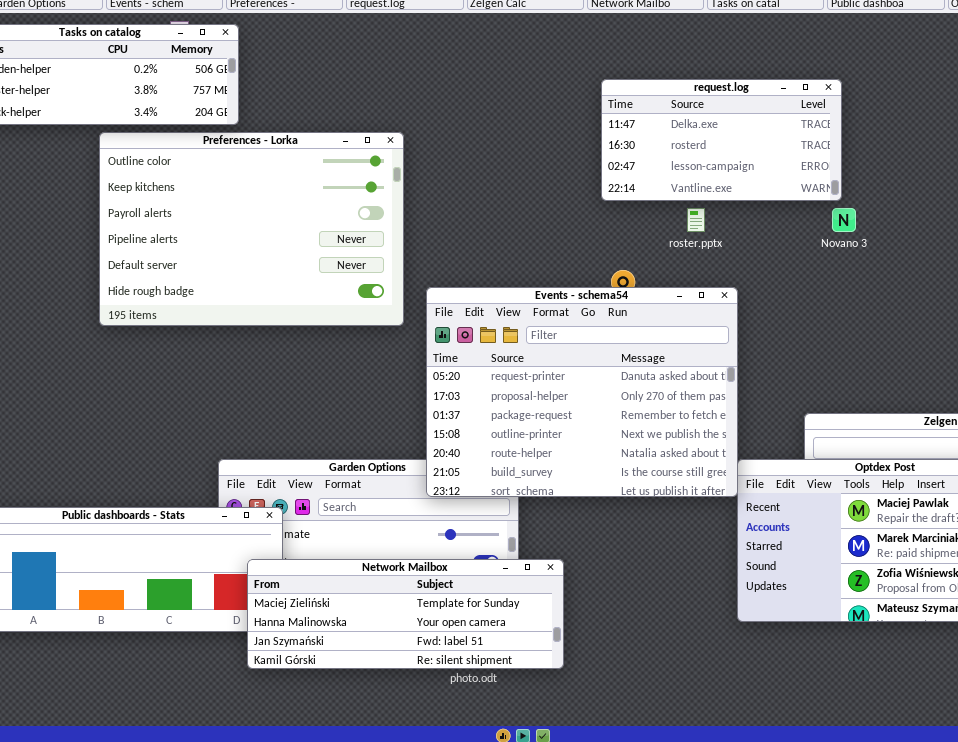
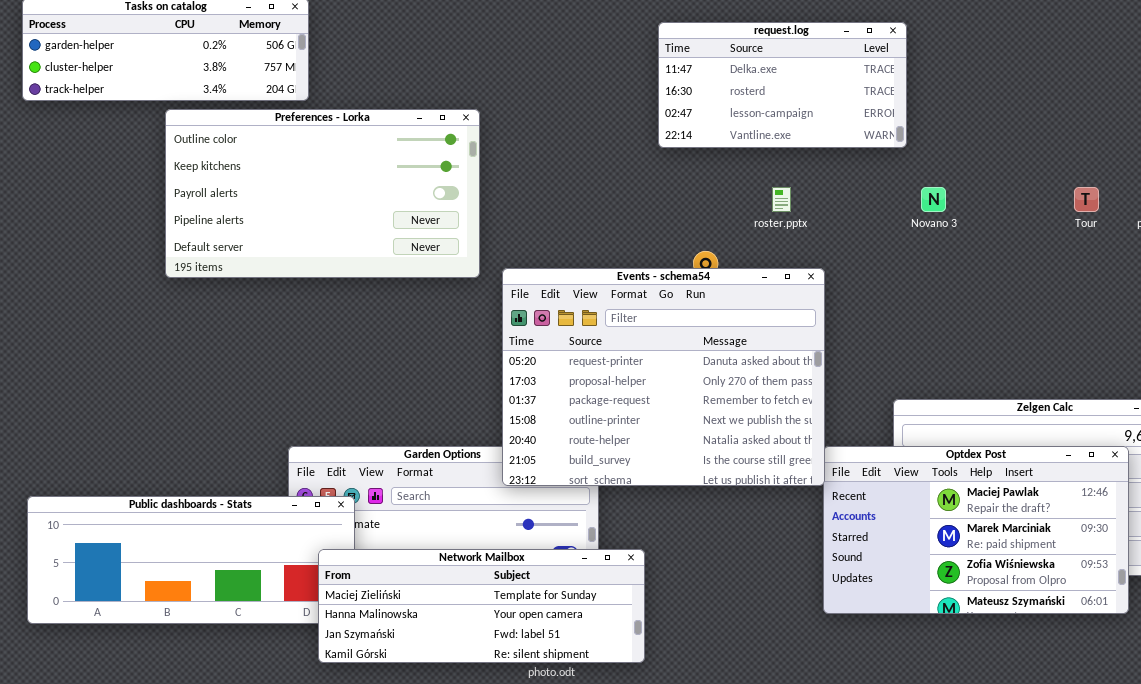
request.log: [601,79,842,201] -> [658,22,907,148], moved
Preferences - Lorka: [99,132,404,326] -> [165,109,480,278], resized

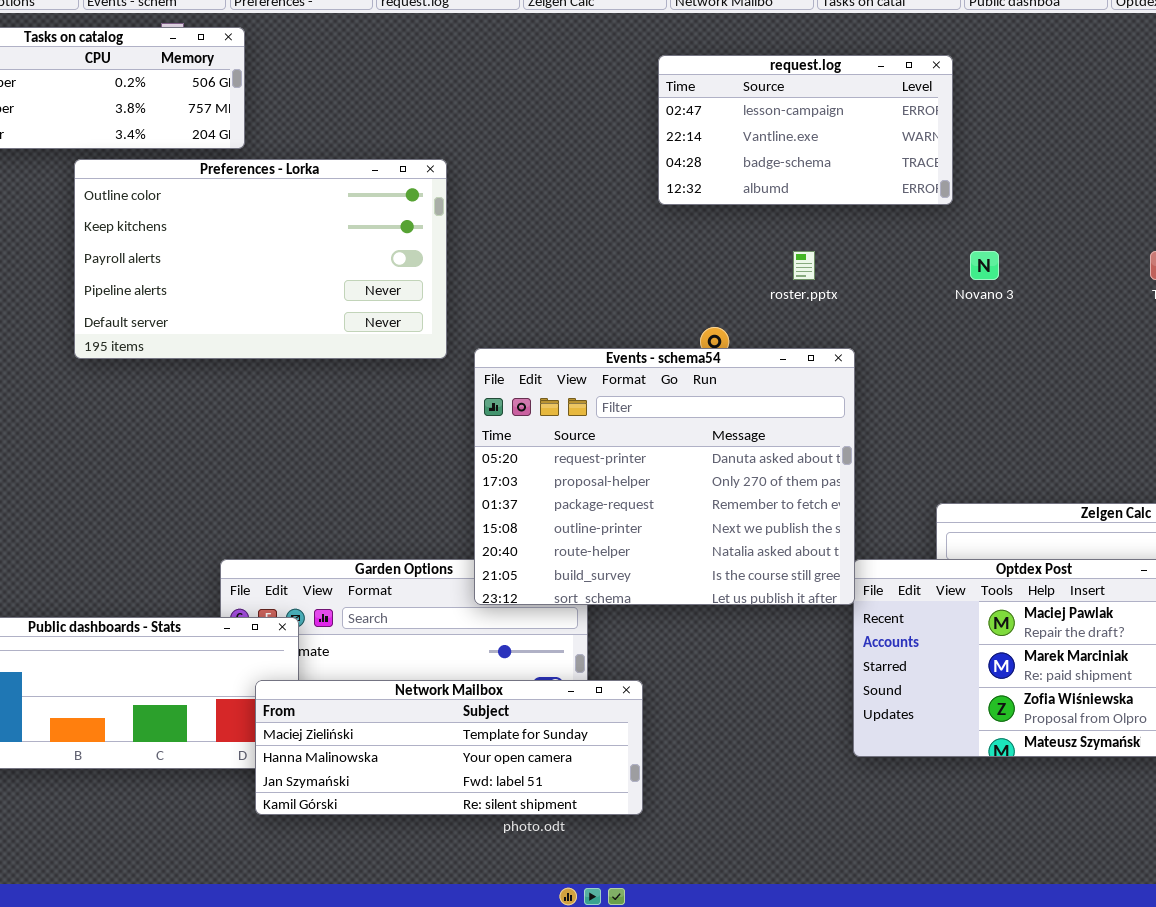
request.log: [658,22,907,148] -> [658,55,953,205], scrolled down 2 rows

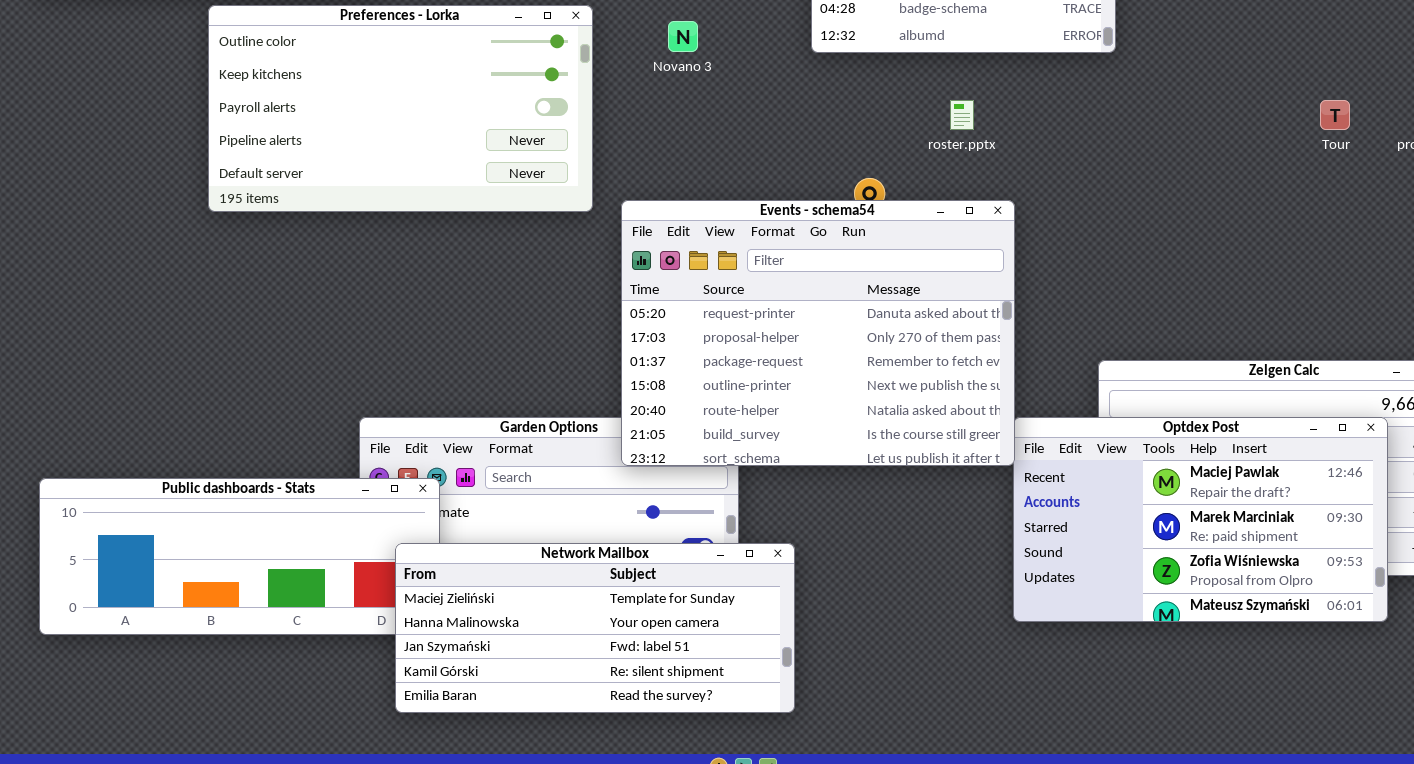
Novano 3: [970,251,999,280] -> [668,21,698,52], moved
Network Mailbox: [255,680,643,815] -> [395,543,795,713], resized

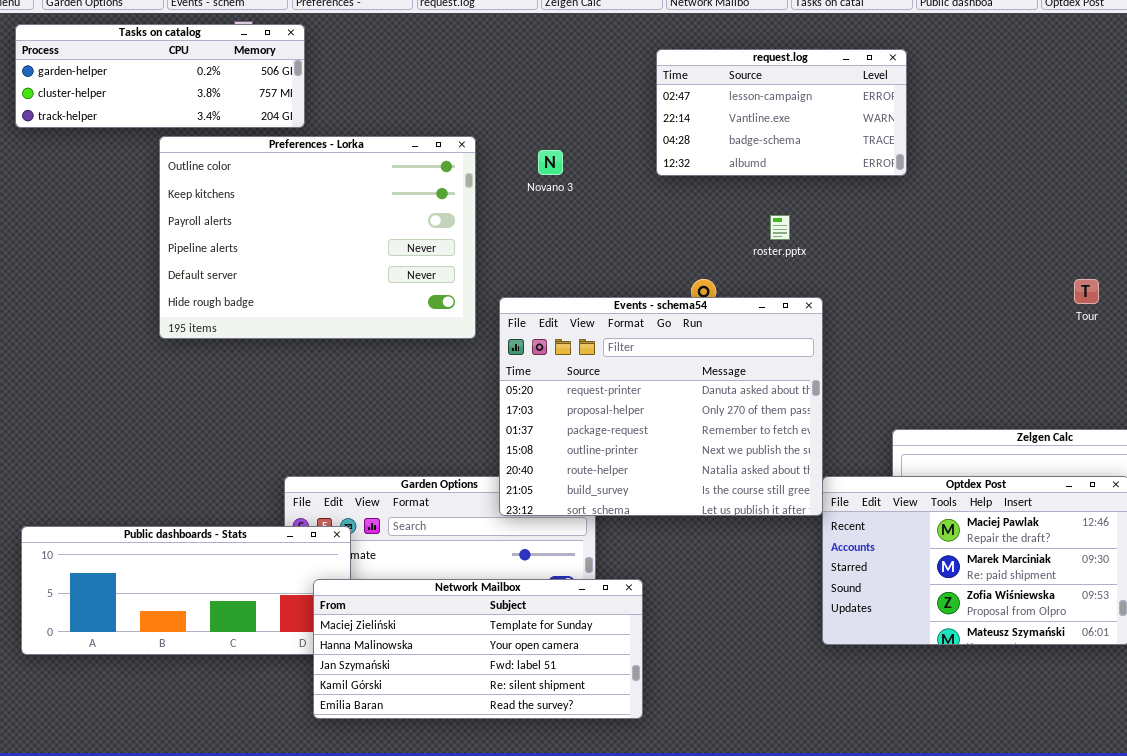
Preferences - Lorka: [208,5,593,212] -> [159,136,476,339], resized
Tour: [1320,100,1350,130] -> [1074,279,1099,304], moved

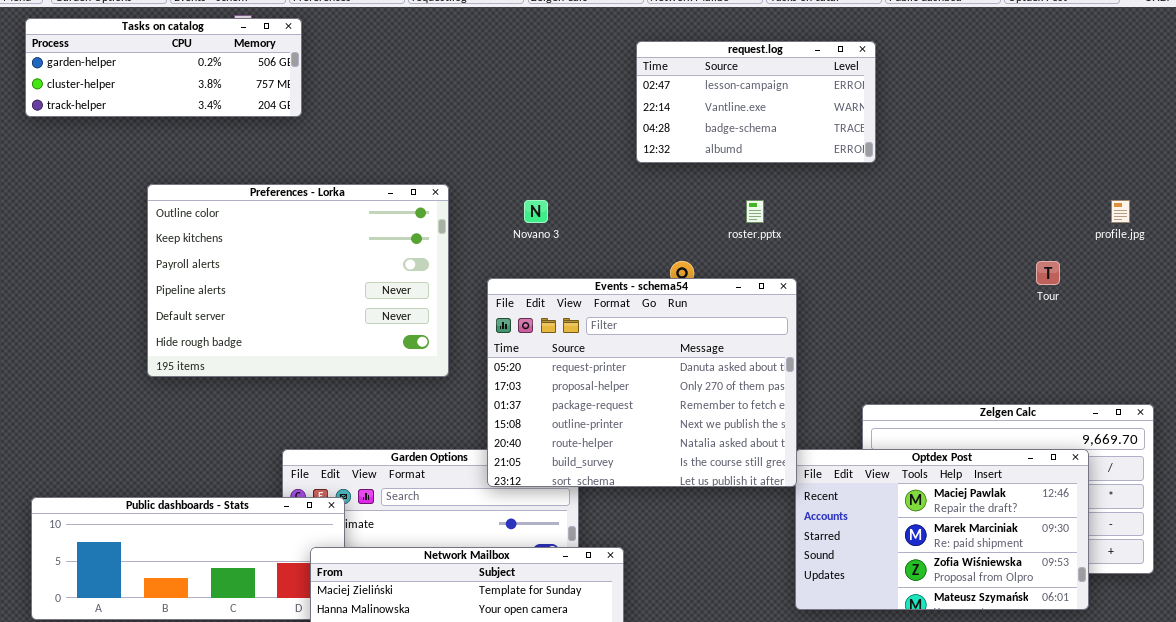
Preferences - Lorka: [159,136,476,339] -> [147,184,449,377], moved
Novano 3: [538,150,563,175] -> [524,200,548,223], moved

